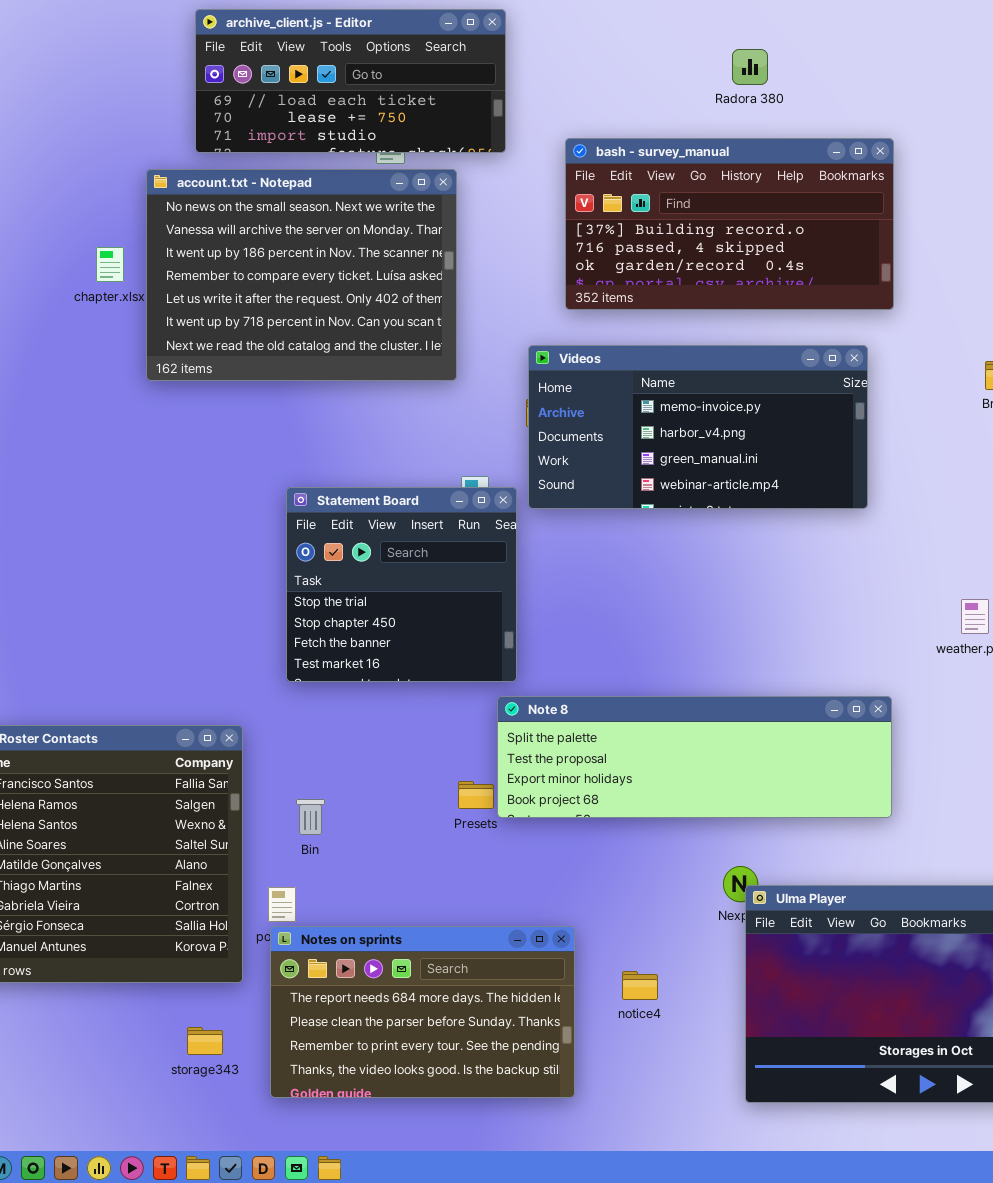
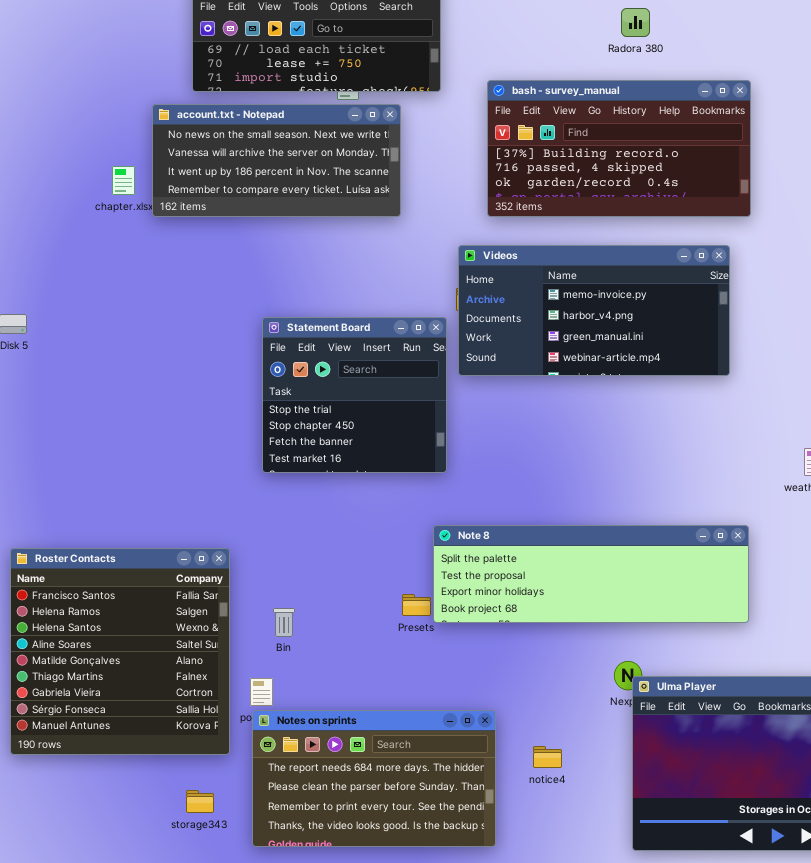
account.txt - Notepad: [146,169,457,381] -> [152,104,401,217], resized
Statement Board: [286,487,517,682] -> [262,317,447,473], moved

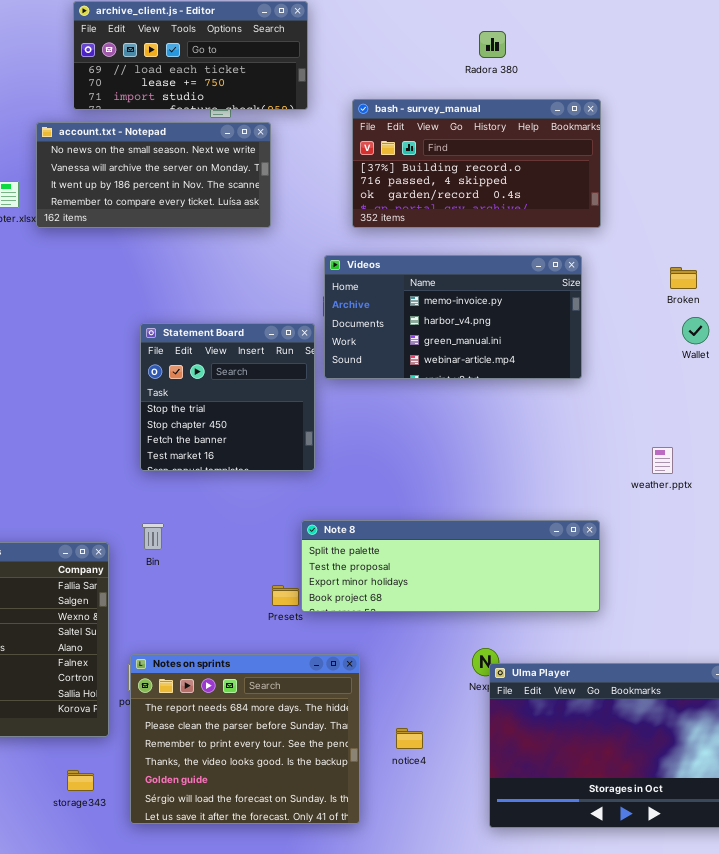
Bin: [273,608,295,637] -> [142,523,164,550], moved
Notes on sprints: [252,710,496,847] -> [130,654,360,824], resized

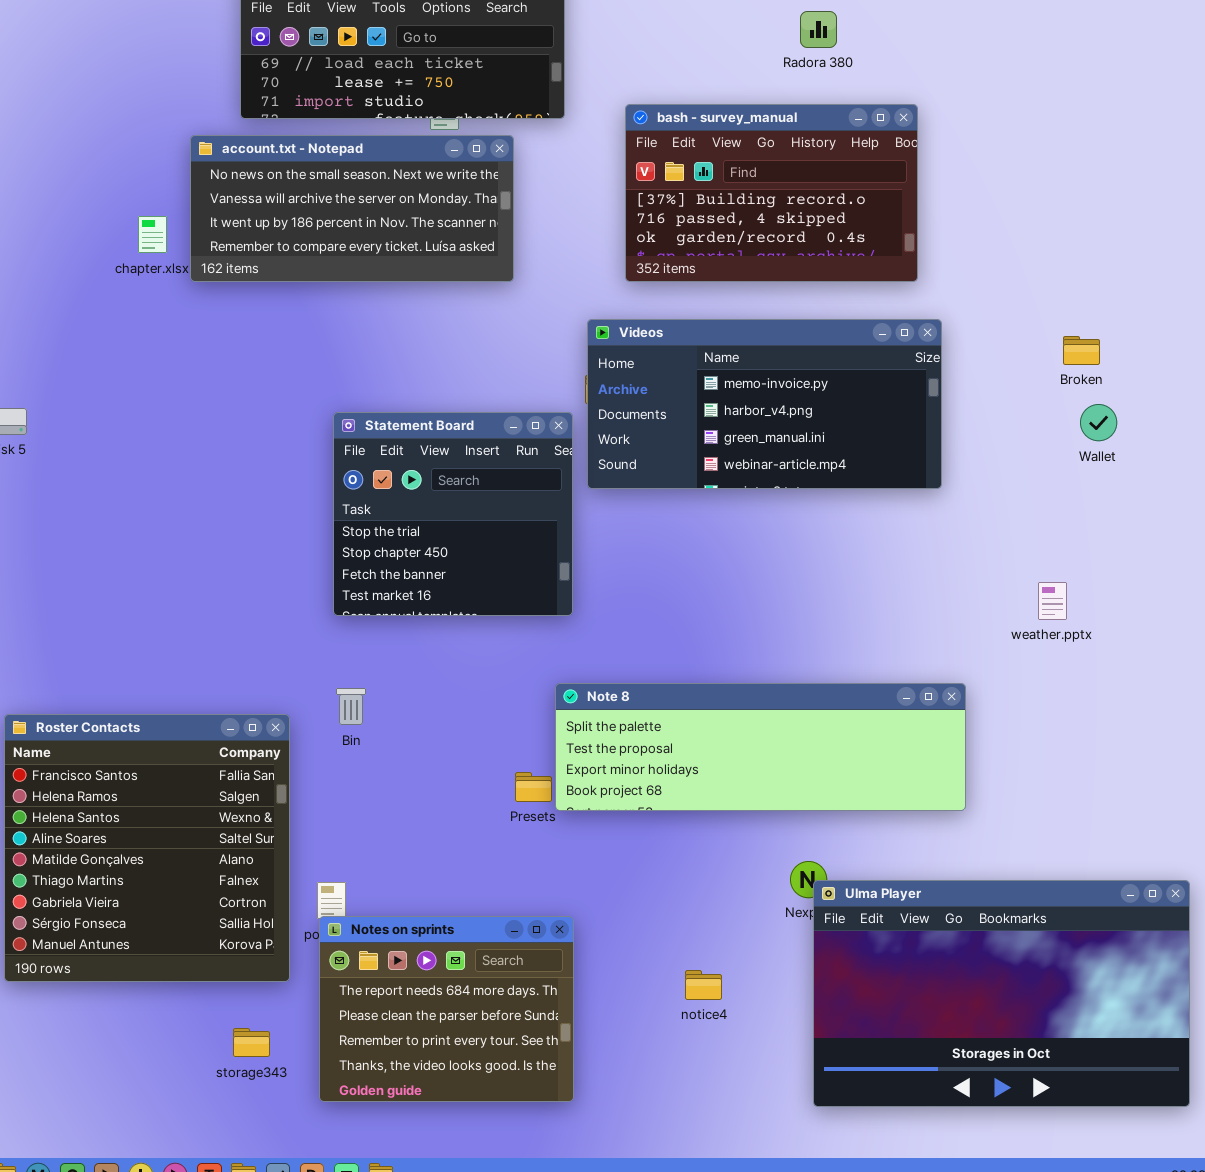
bash - survey_manual: [352,99,601,228] -> [625,104,918,282], resized
Notes on sprints: [130,654,360,824] -> [319,916,574,1102], resized

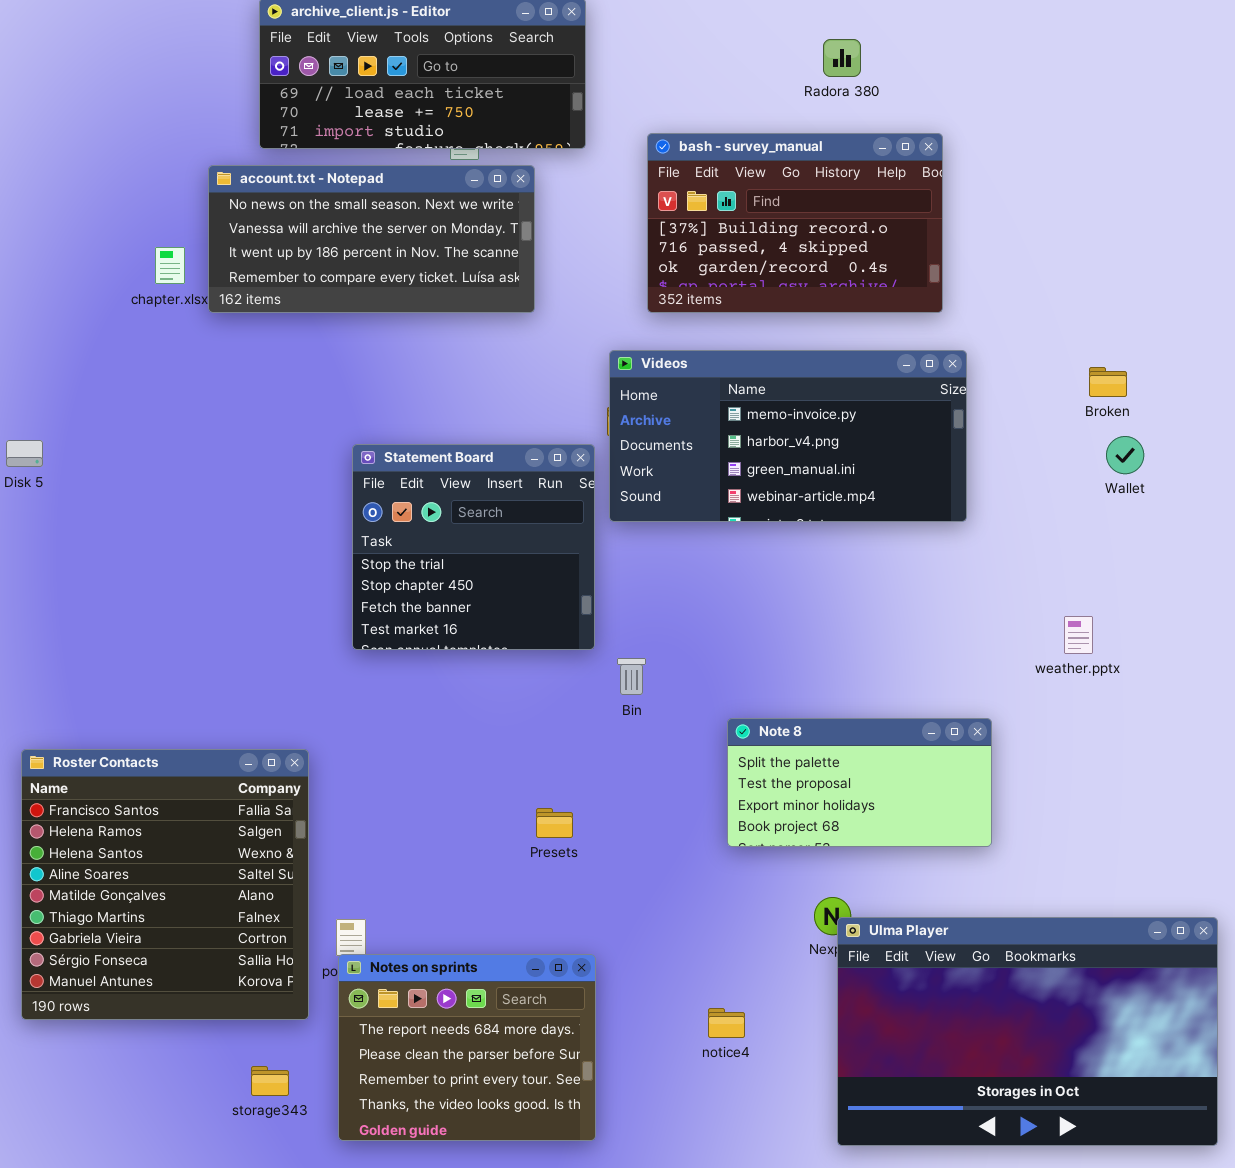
Note 8: [555,683,966,811] -> [727,718,992,847], resized
Bin: [336,688,366,725] -> [617,658,646,695], moved

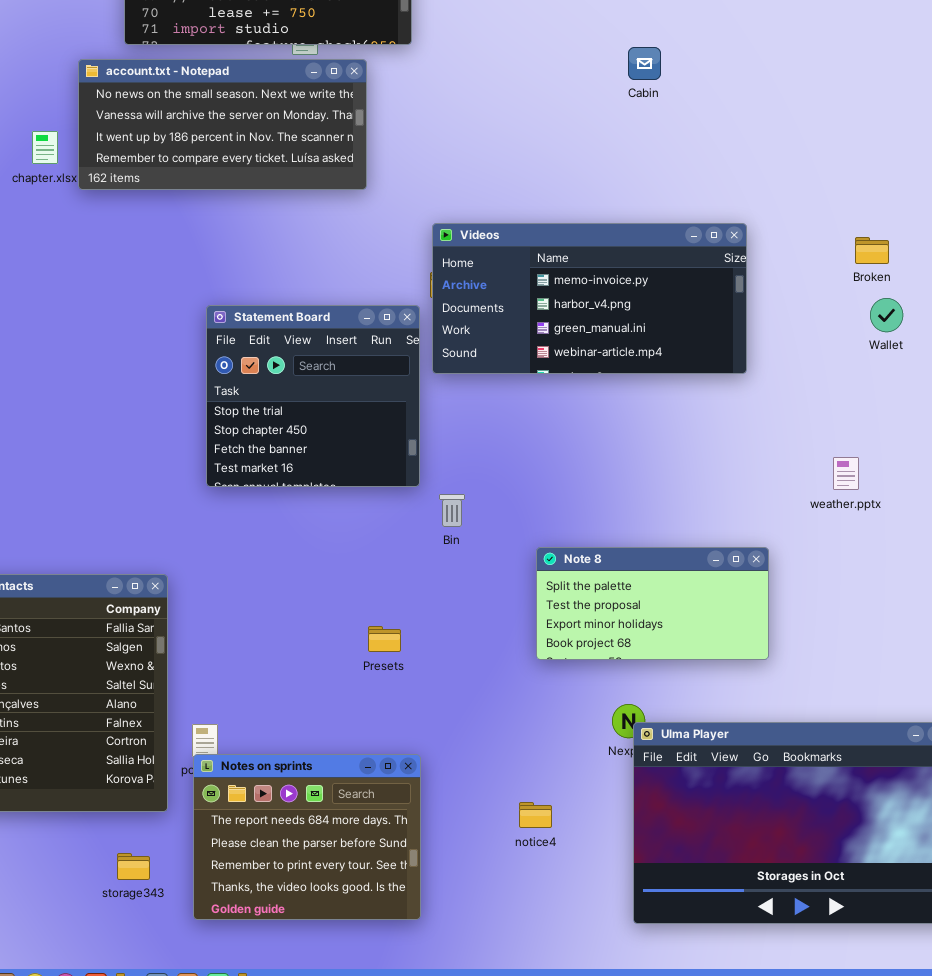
bash - survey_manual: [647,133,943,313] -> none, closed

